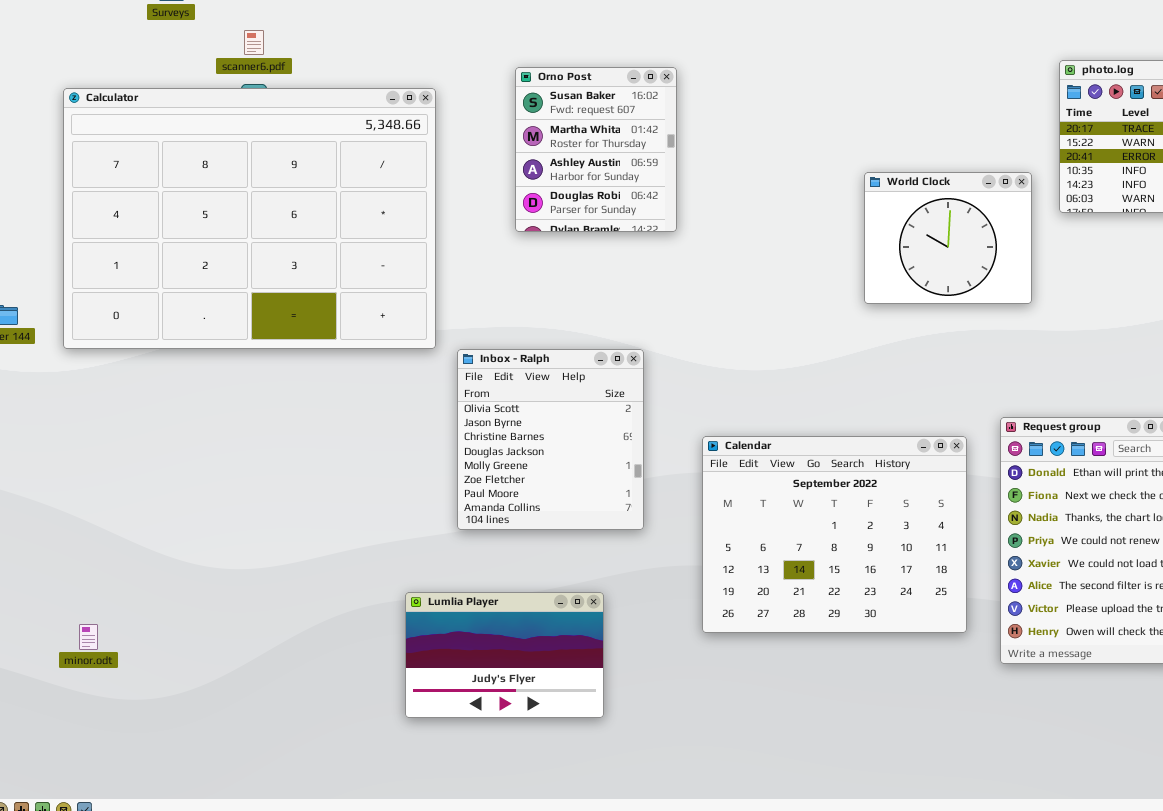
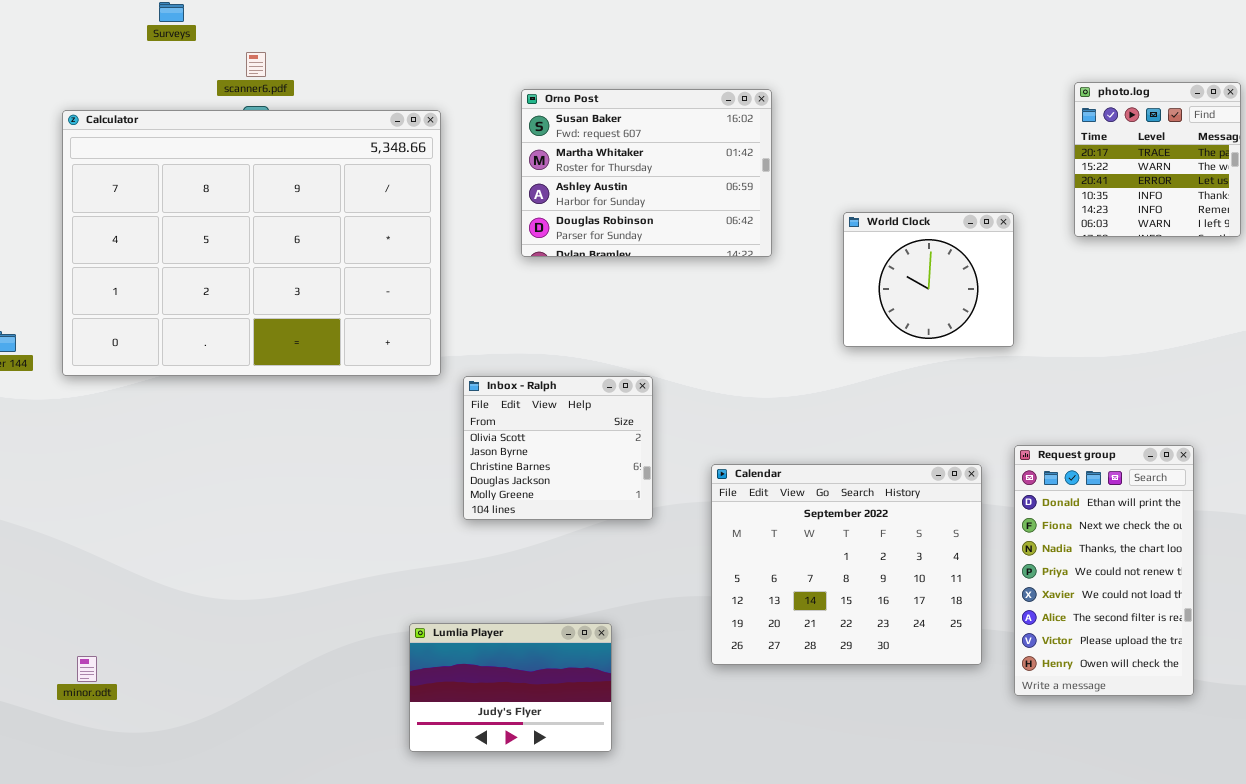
Orno Post: [515,67,677,232] -> [521,89,772,257], resized
World Clock: [864,172,1032,304] -> [843,212,1014,347], moved
Inbox - Ralph: [457,349,644,530] -> [463,376,653,520], resized

